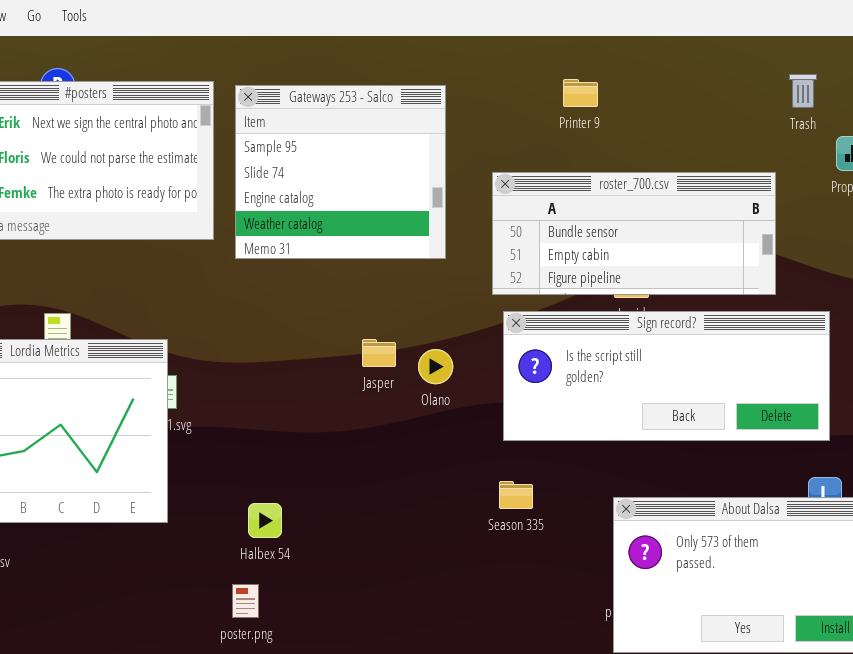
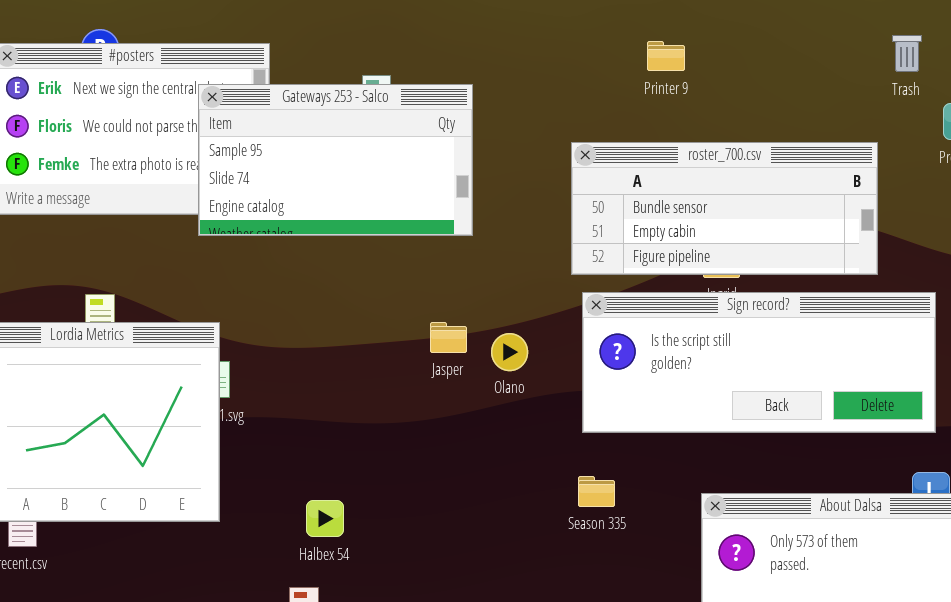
Gateways 253 - Salco: [235,85,446,259] -> [198,84,473,236], moved, resized

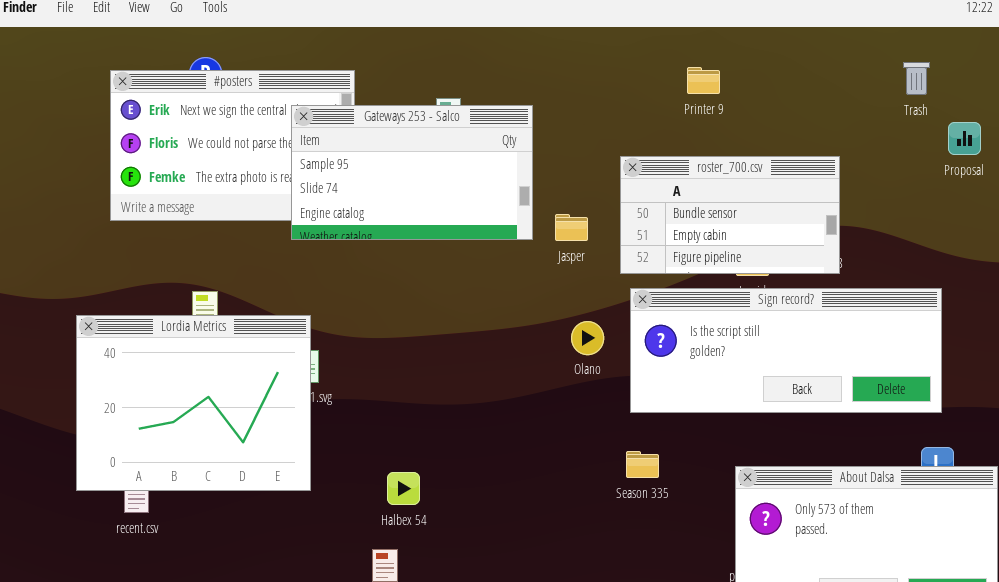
roster_700.csv: [571,142,878,275] -> [620,156,840,274], resized
Jasper: [430,322,467,353] -> [555,214,588,241], moved
Olano: [491,333,528,371] -> [571,321,604,355], moved

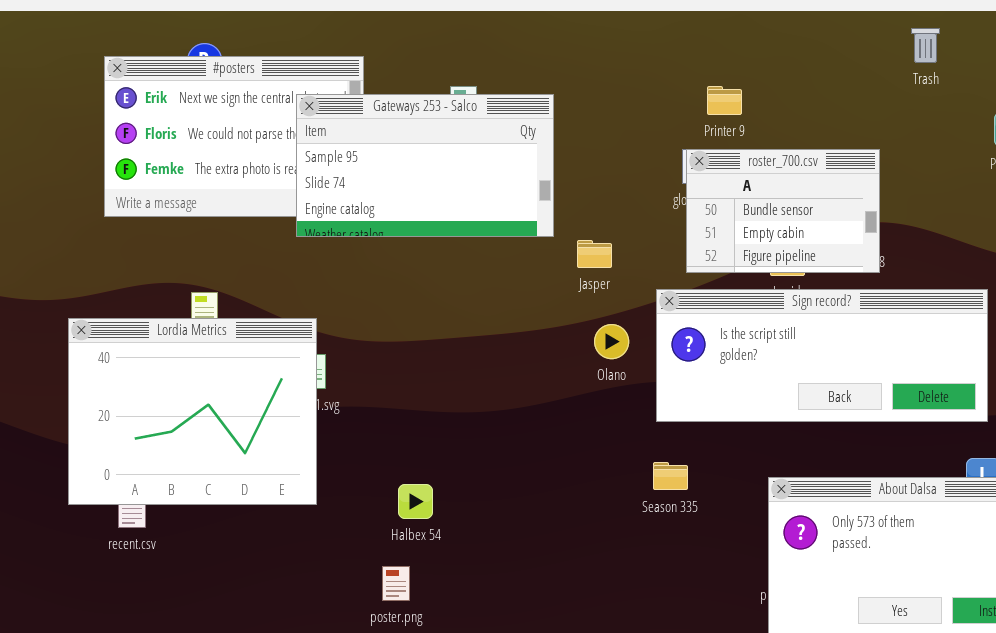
Trash: [903,62,930,95] -> [911,28,940,63], moved
Printer 9: [687,67,720,94] -> [707,86,742,115], moved
roster_700.csv: [620,156,840,274] -> [686,149,880,273], resized
Jasper: [555,214,588,241] -> [577,240,612,268], moved

